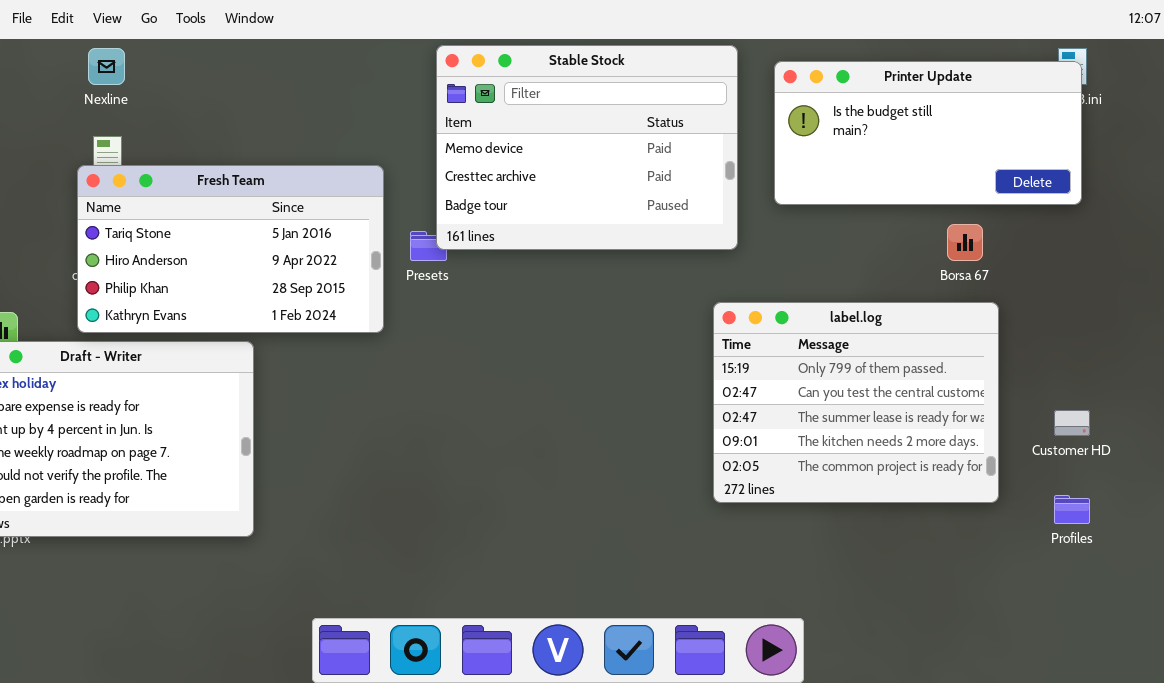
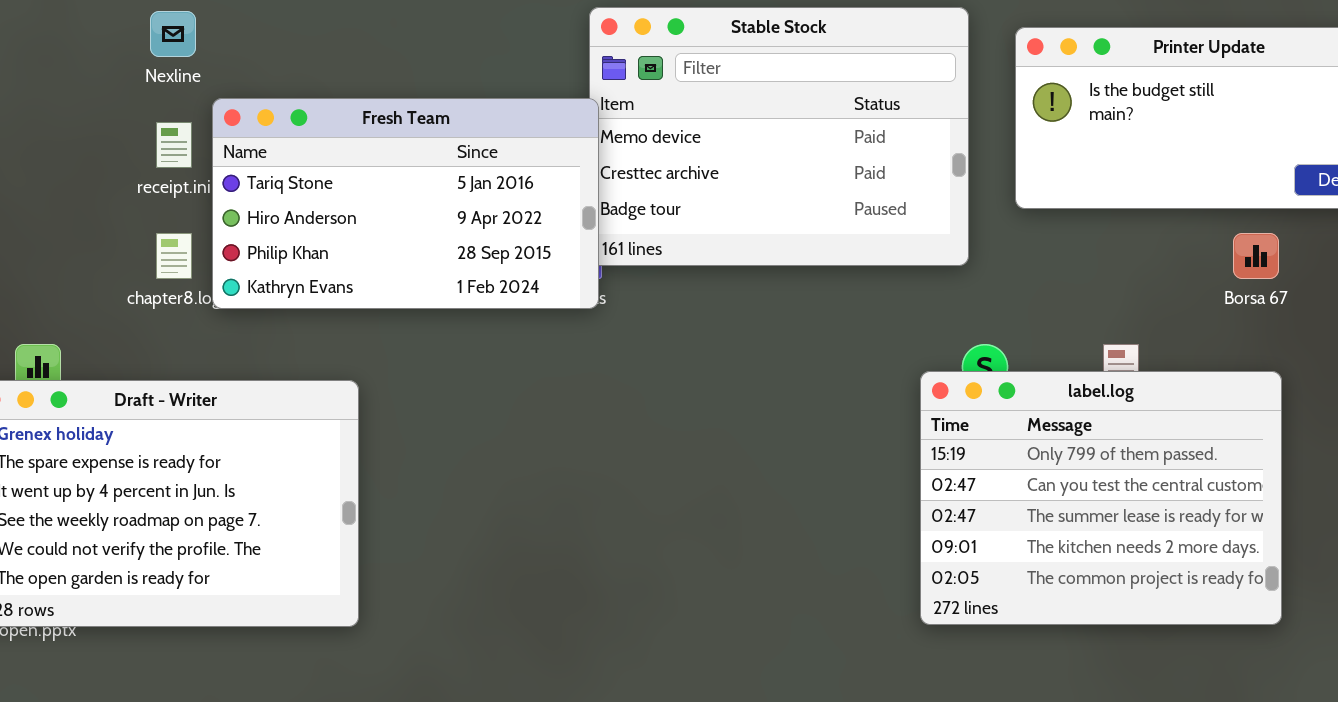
Fresh Team: [77,165,384,333] -> [212,98,599,309], moved
label.log: [713,302,999,503] -> [920,371,1282,625], moved

